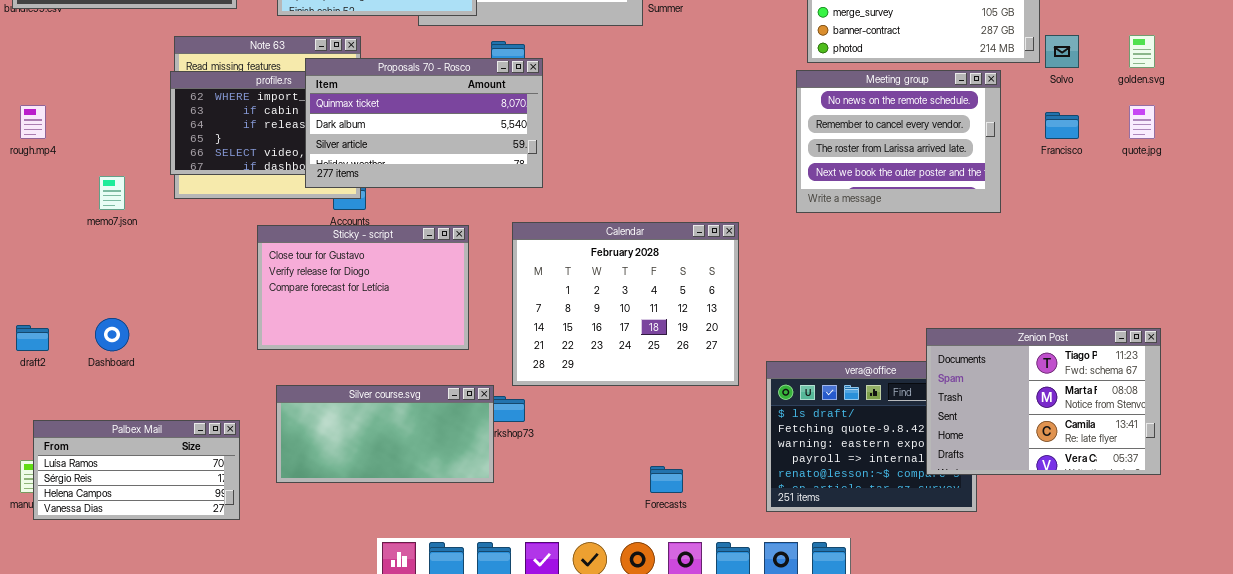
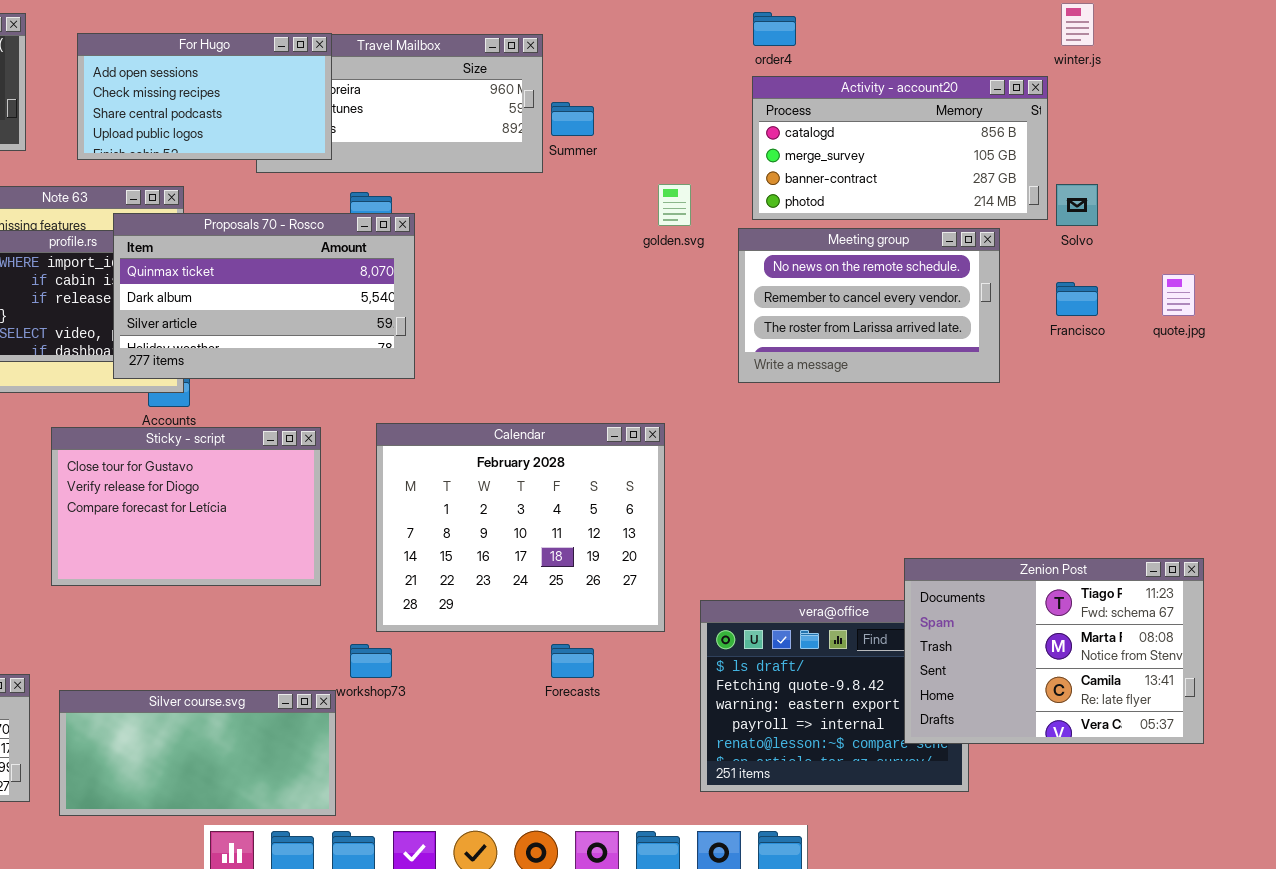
golden.svg: [1129,35,1155,68] -> [658,184,691,226], moved
Meeting group: [796,70,1001,213] -> [738,228,1000,383], resized
Silver course.svg: [276,385,494,483] -> [59,690,336,816], moved
Forecasts: [650,466,683,493] -> [551,644,594,678], moved

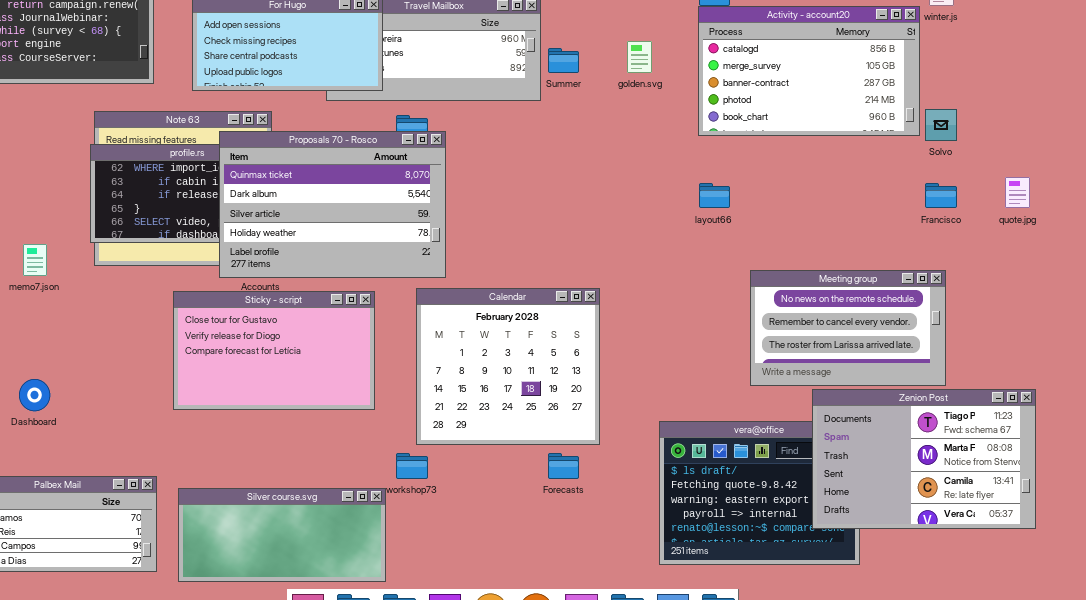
Activity - account20: [752,76,1048,220] -> [698,6,920,136], resized
golden.svg: [658,184,691,226] -> [627,41,652,73], moved
Proposals 70 - Rosco: [113,213,415,379] -> [219,131,446,278], resized
Meeting group: [738,228,1000,383] -> [750,270,946,386], moved
Calendar: [376,423,665,632] -> [416,288,600,445], resized

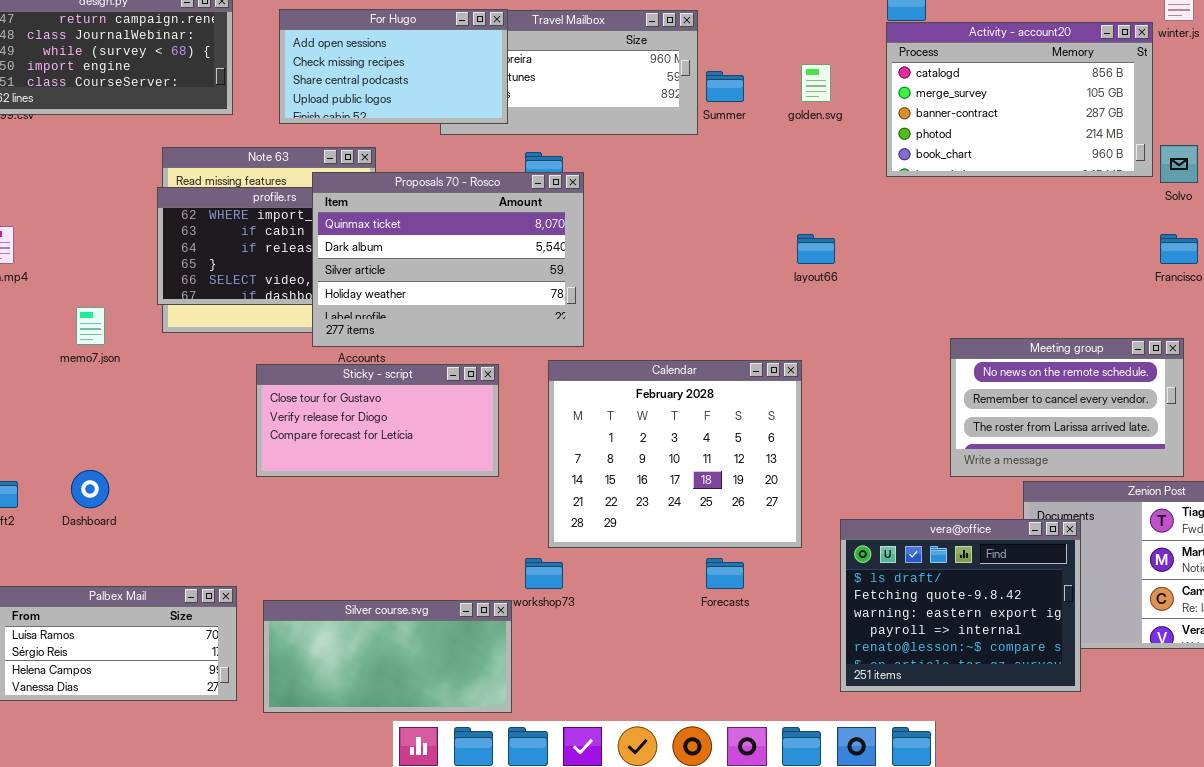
layout66: [699,183,730,208] -> [797,234,835,264], moved
Calendar: [416,288,600,445] -> [548,360,802,548], resized
Sticky - script: [173,291,375,410] -> [256,364,499,477], resized
vera@office: [659,421,860,565] -> [840,519,1081,692], raised

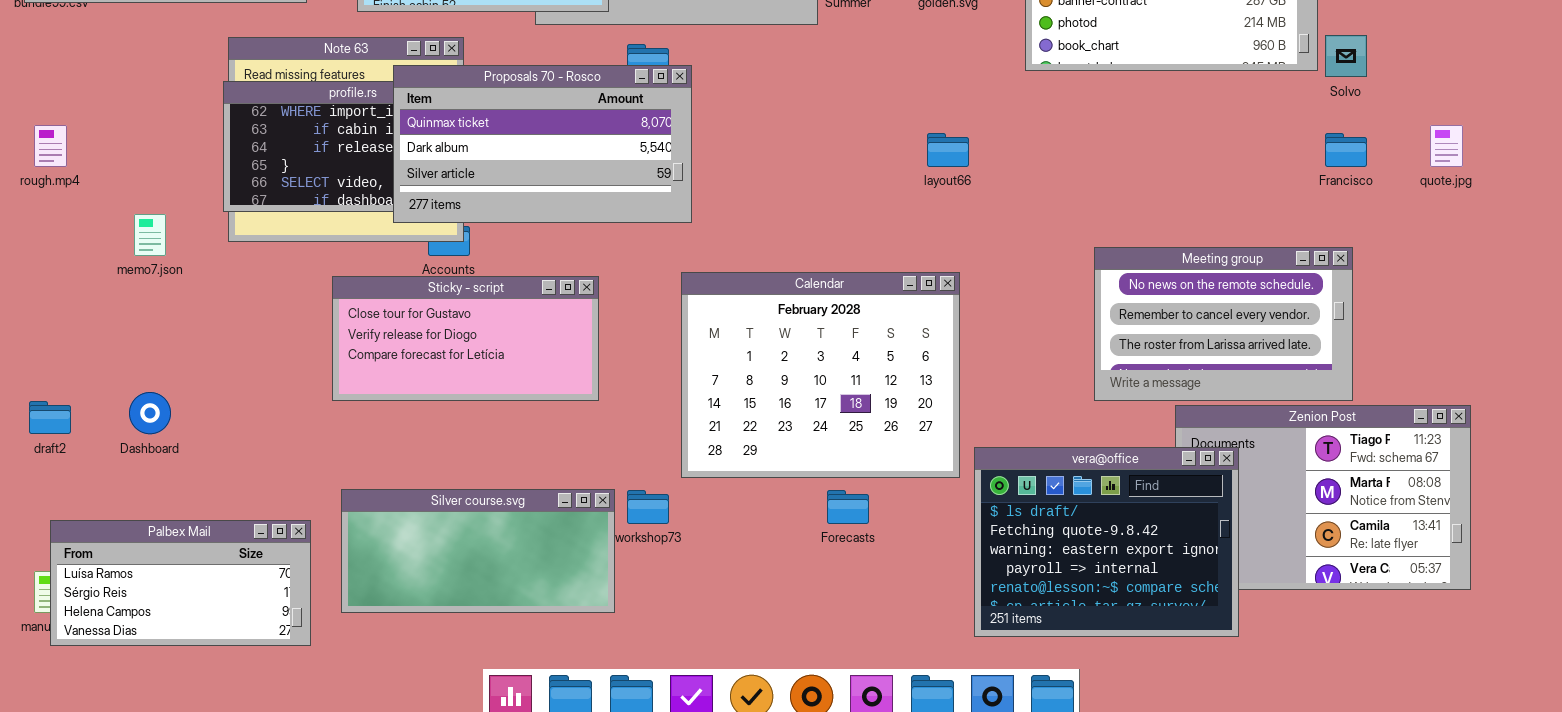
Proposals 70 - Rosco: [312,172,584,347] -> [393,65,692,223], resized
Calendar: [548,360,802,548] -> [681,272,960,478], moved
Silver course.svg: [263,600,512,713] -> [341,489,615,613], moved

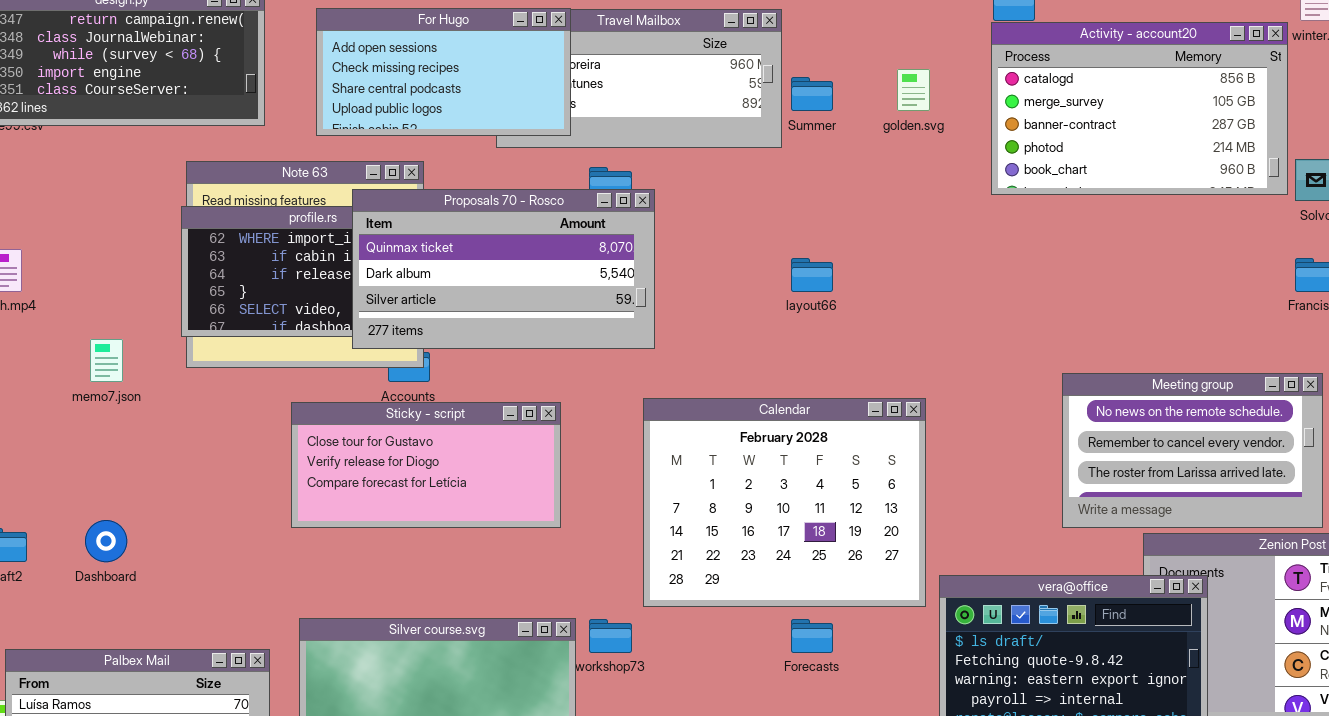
layout66: [927,133,969,167] -> [791,258,833,292], moved

